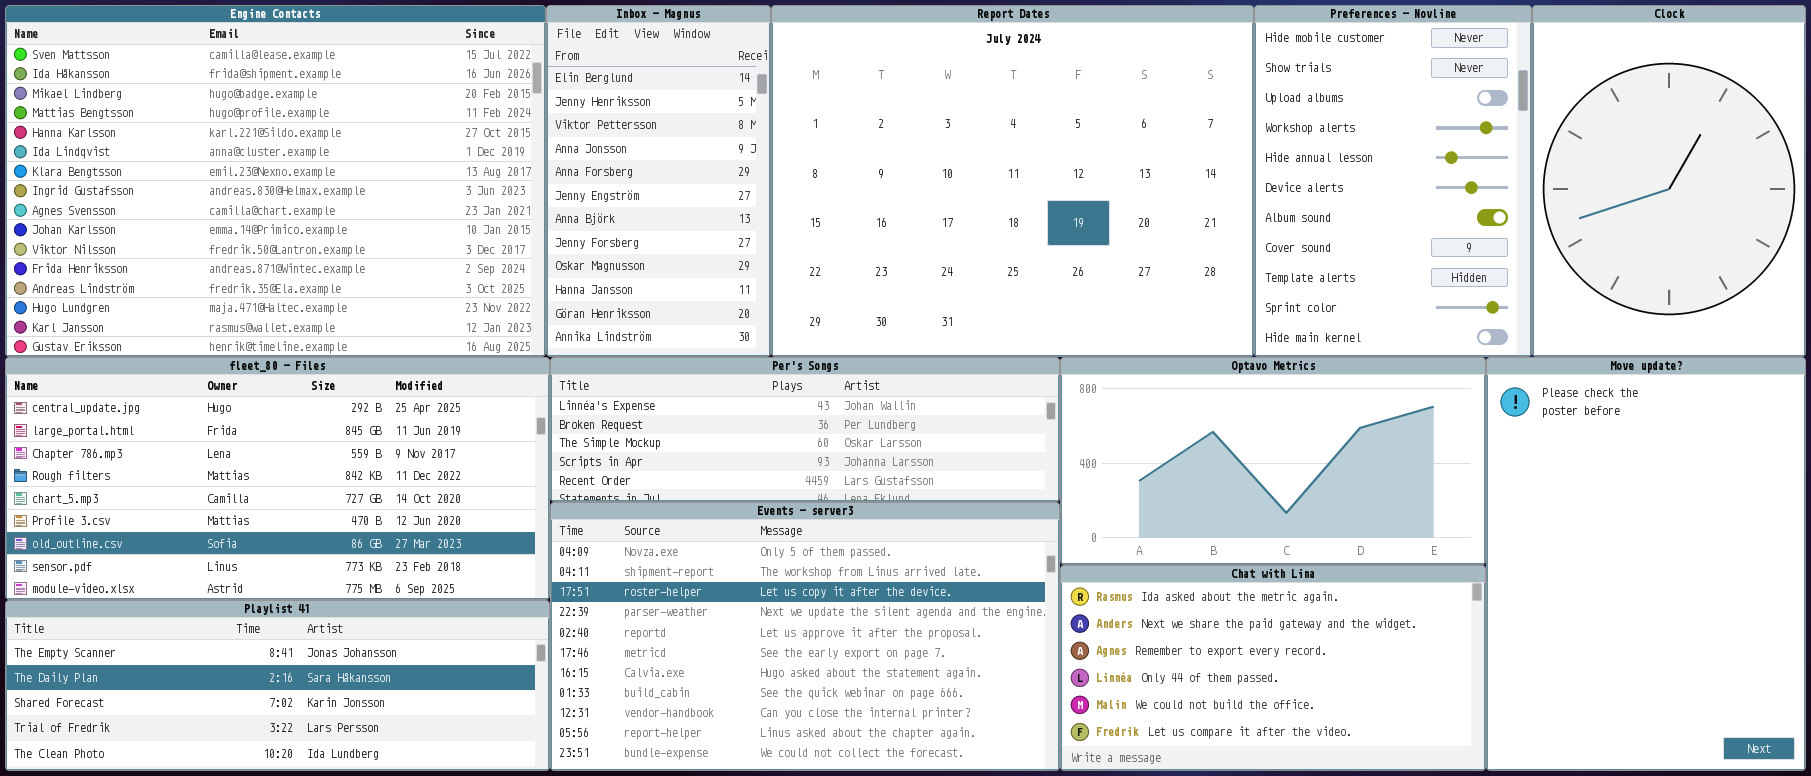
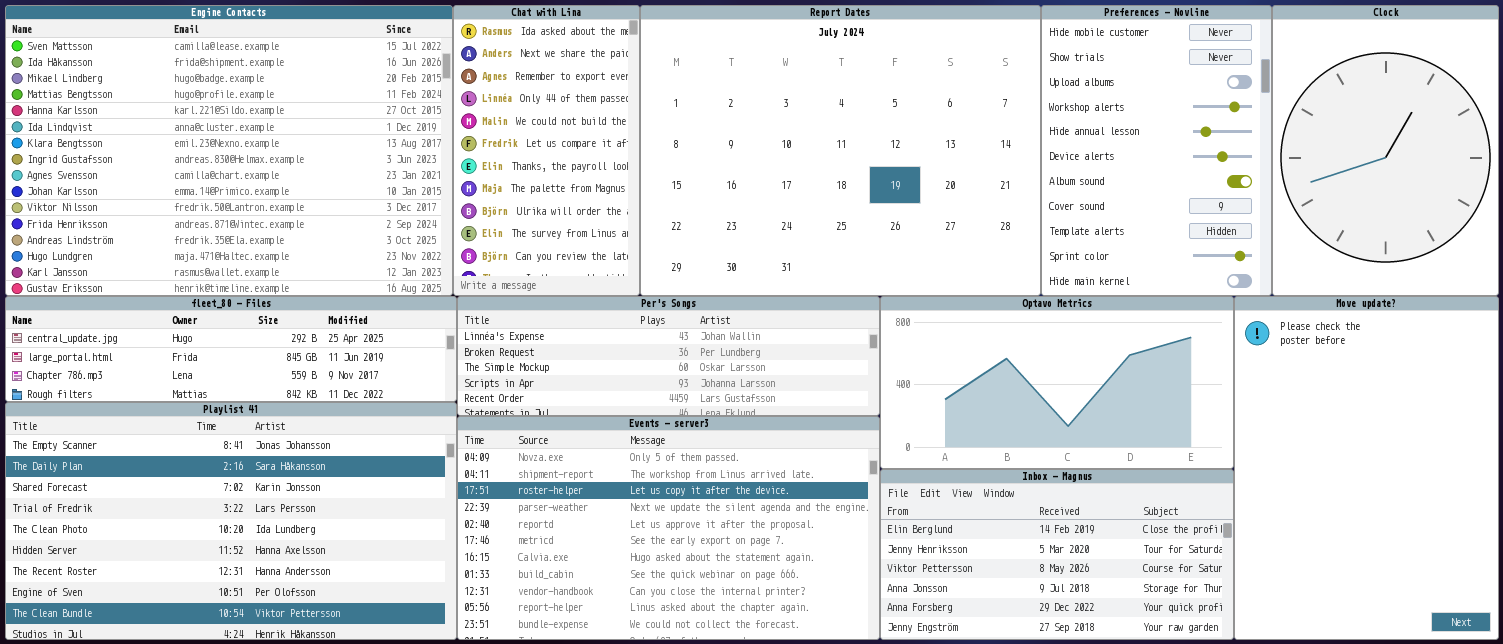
Inbox - Magnus: [546,5,771,357] -> [880,469,1234,640], moved, resized
fleet_80 - Files: [5,357,550,600] -> [5,296,457,402], resized
Chat with Lina: [1060,565,1486,771] -> [453,5,640,296], moved, resized
Playlist 41: [5,600,550,771] -> [5,402,457,640], resized

